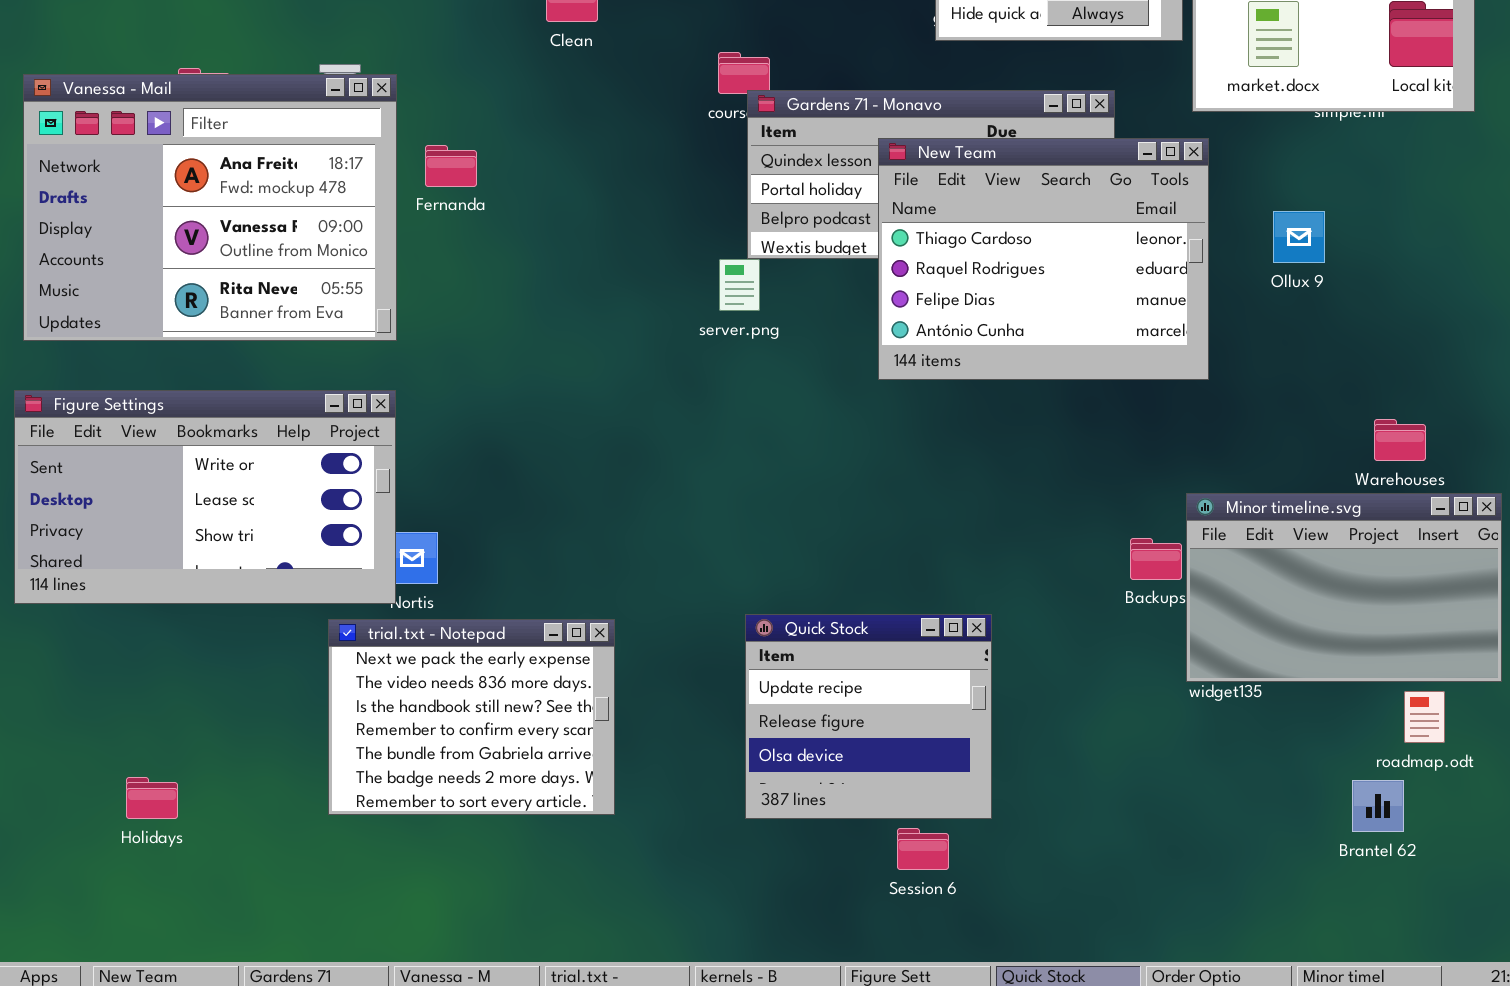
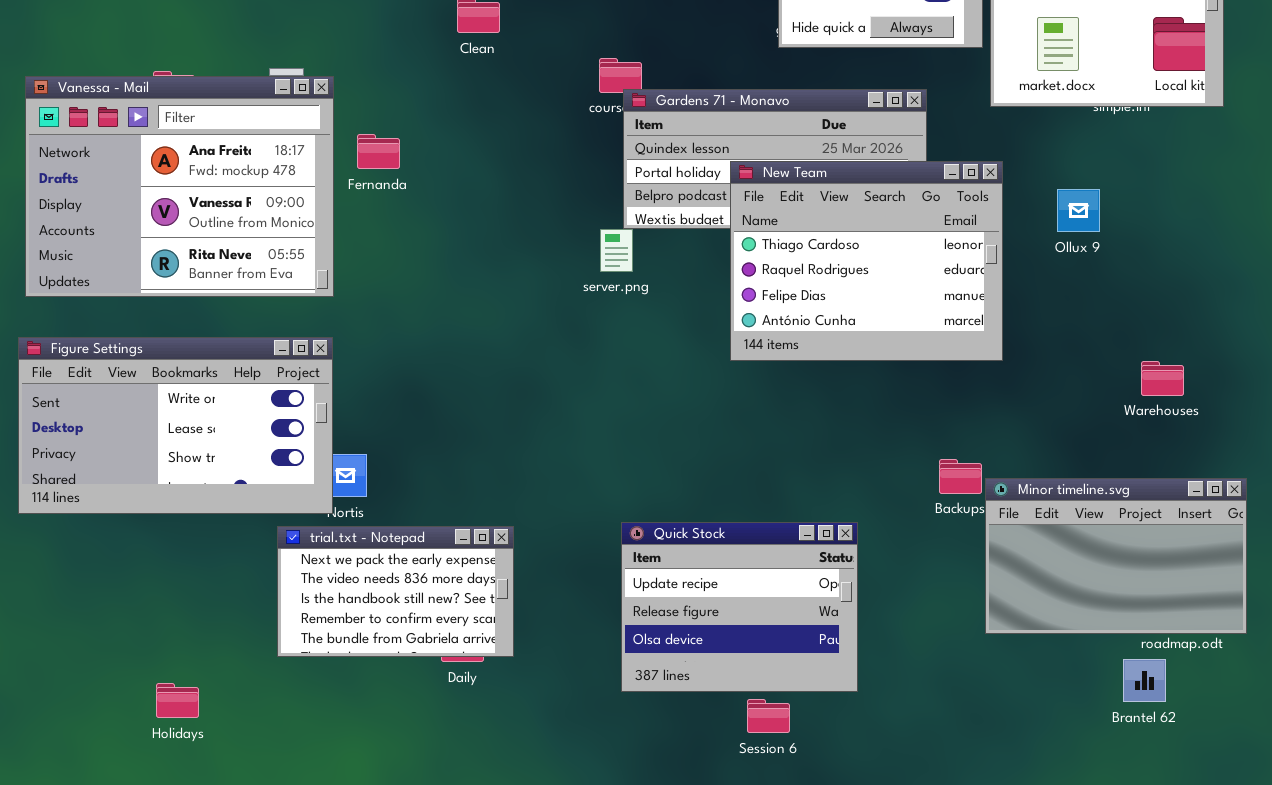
New Team: [878,138,1209,380] -> [730,161,1003,361], moved
Minor timeline.svg: [1186,493,1502,682] -> [985,478,1247,634], moved
Quick Stock: [745,614,992,819] -> [621,522,858,692], resized
trial.txt - Notepad: [328,619,615,815] -> [277,526,514,657], resized
Holidays: [126,777,178,819] -> [156,683,199,718], moved

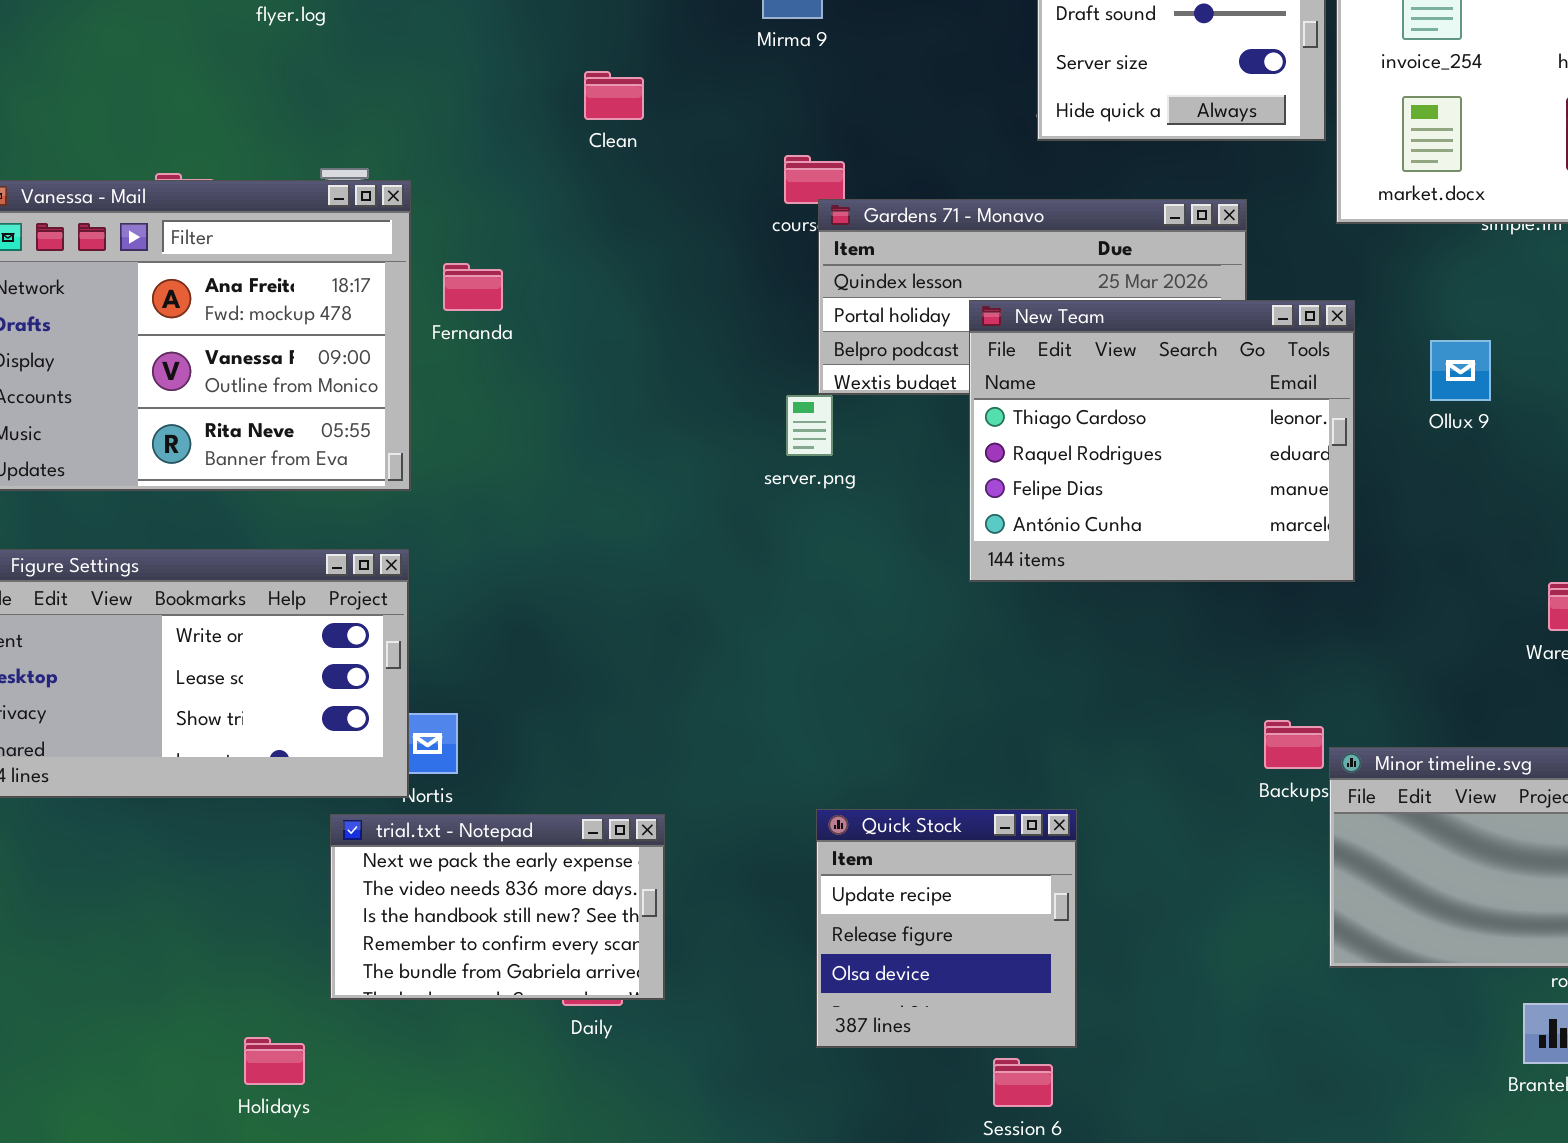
Quick Stock: [621,522,858,692] -> [816,809,1077,1048], resized
Holidays: [156,683,199,718] -> [244,1037,305,1085], moved

